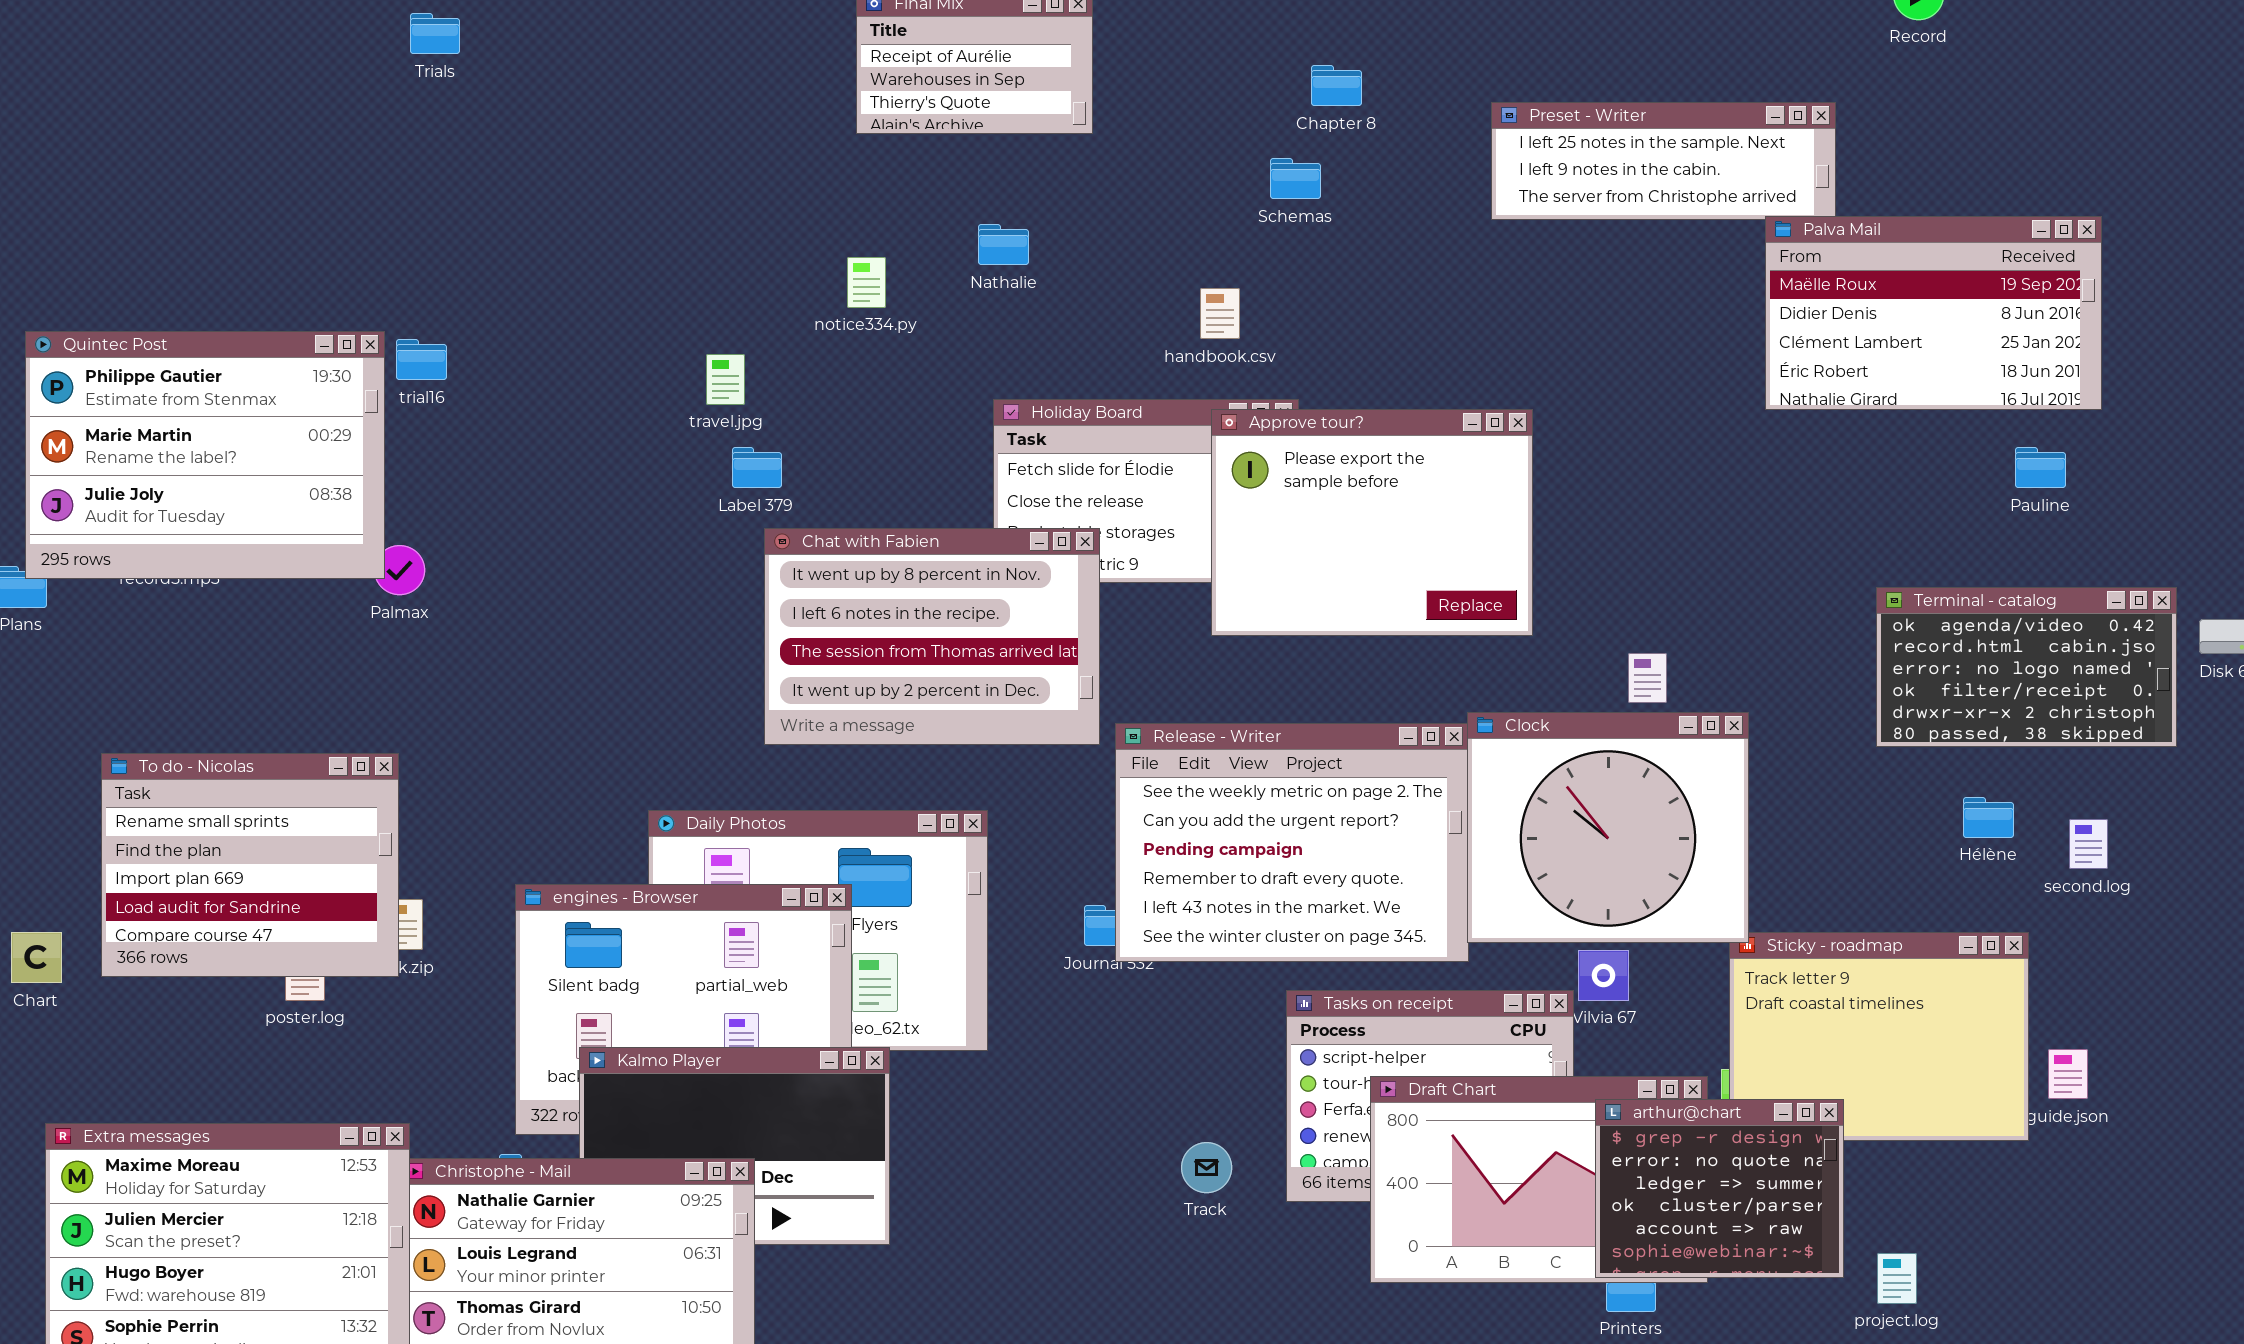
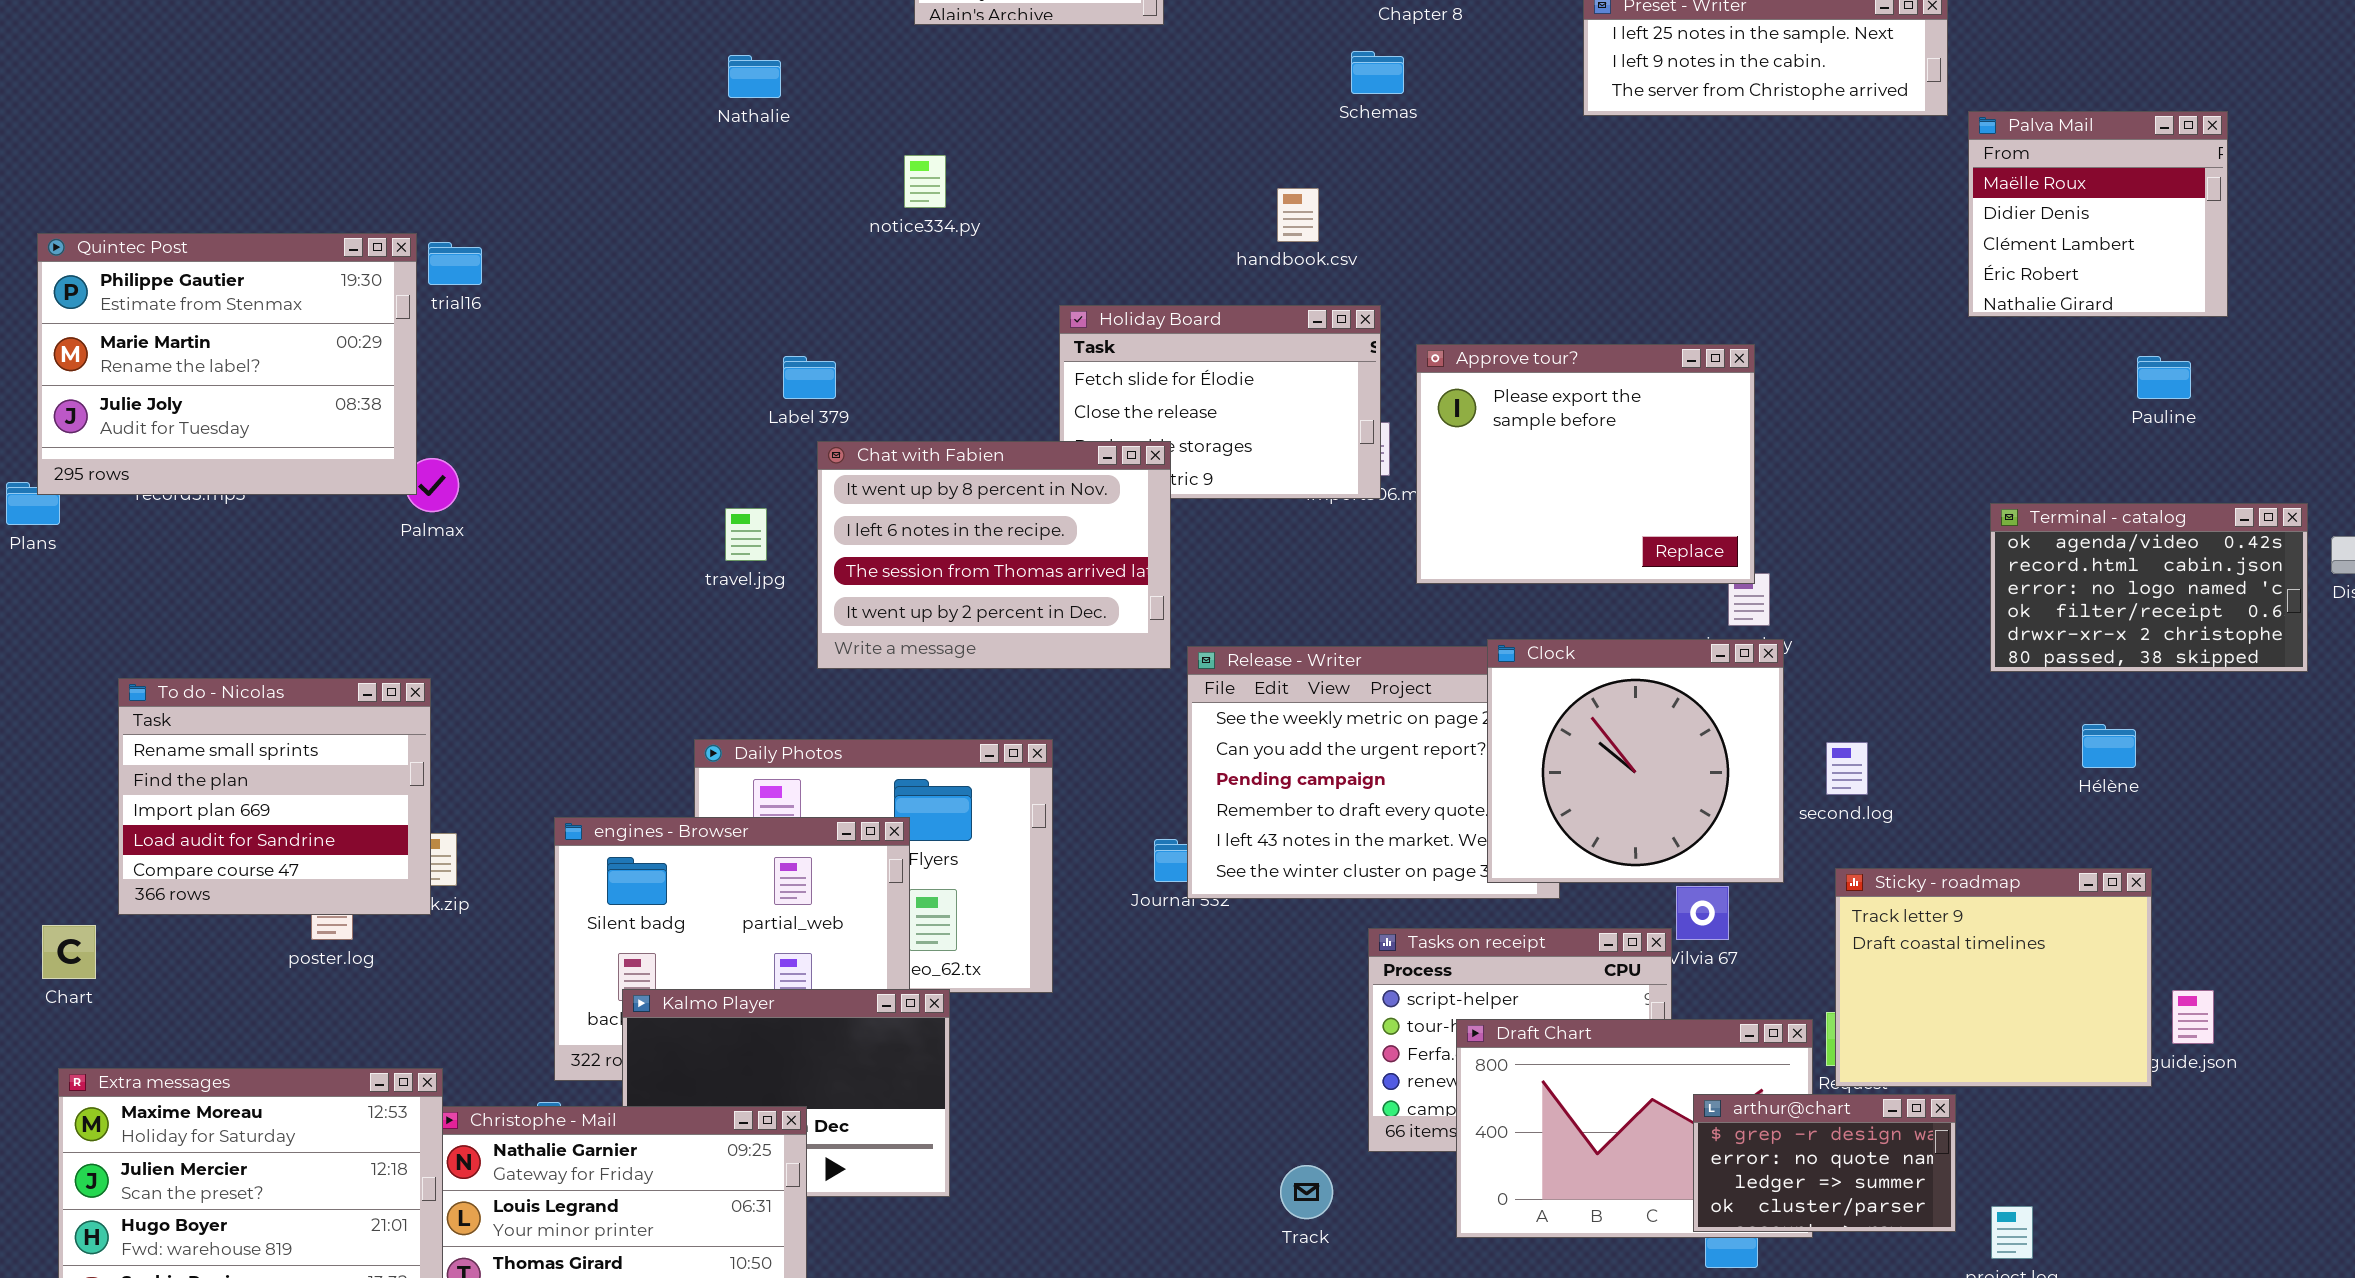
Palva Mail: [1765,216,2102,410] -> [1968,111,2228,317], resized
Nathalie: [978,224,1029,265] -> [728,55,781,98], moved
travel.jpg: [706,354,745,405] -> [725,508,767,561], moved
Approve tour?: [1211,409,1533,636] -> [1416,344,1755,584], moved
Clock: [1467,712,1749,943] -> [1487,639,1784,883], moved
second.log: [2069,819,2108,869] -> [1826,742,1868,795], moved
Chart: [11,932,62,983] -> [42,925,96,979], moved
arthur@chart: [1595,1099,1844,1278] -> [1693,1094,1956,1232], resized
Track: [1181,1142,1232,1193] -> [1280,1165,1333,1219], moved

